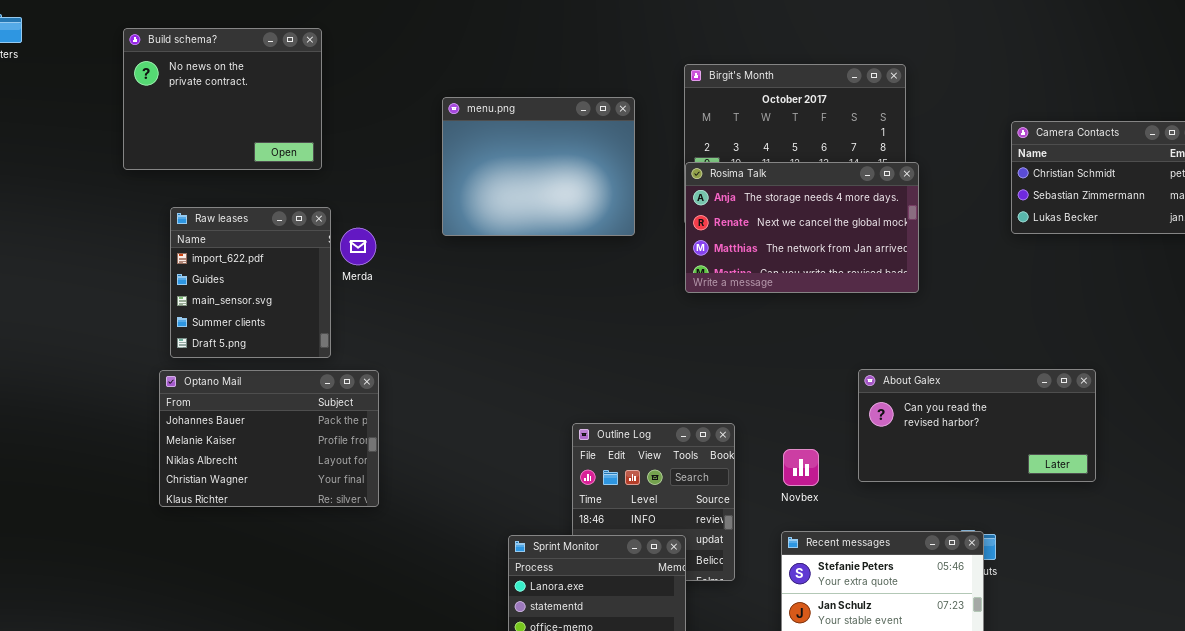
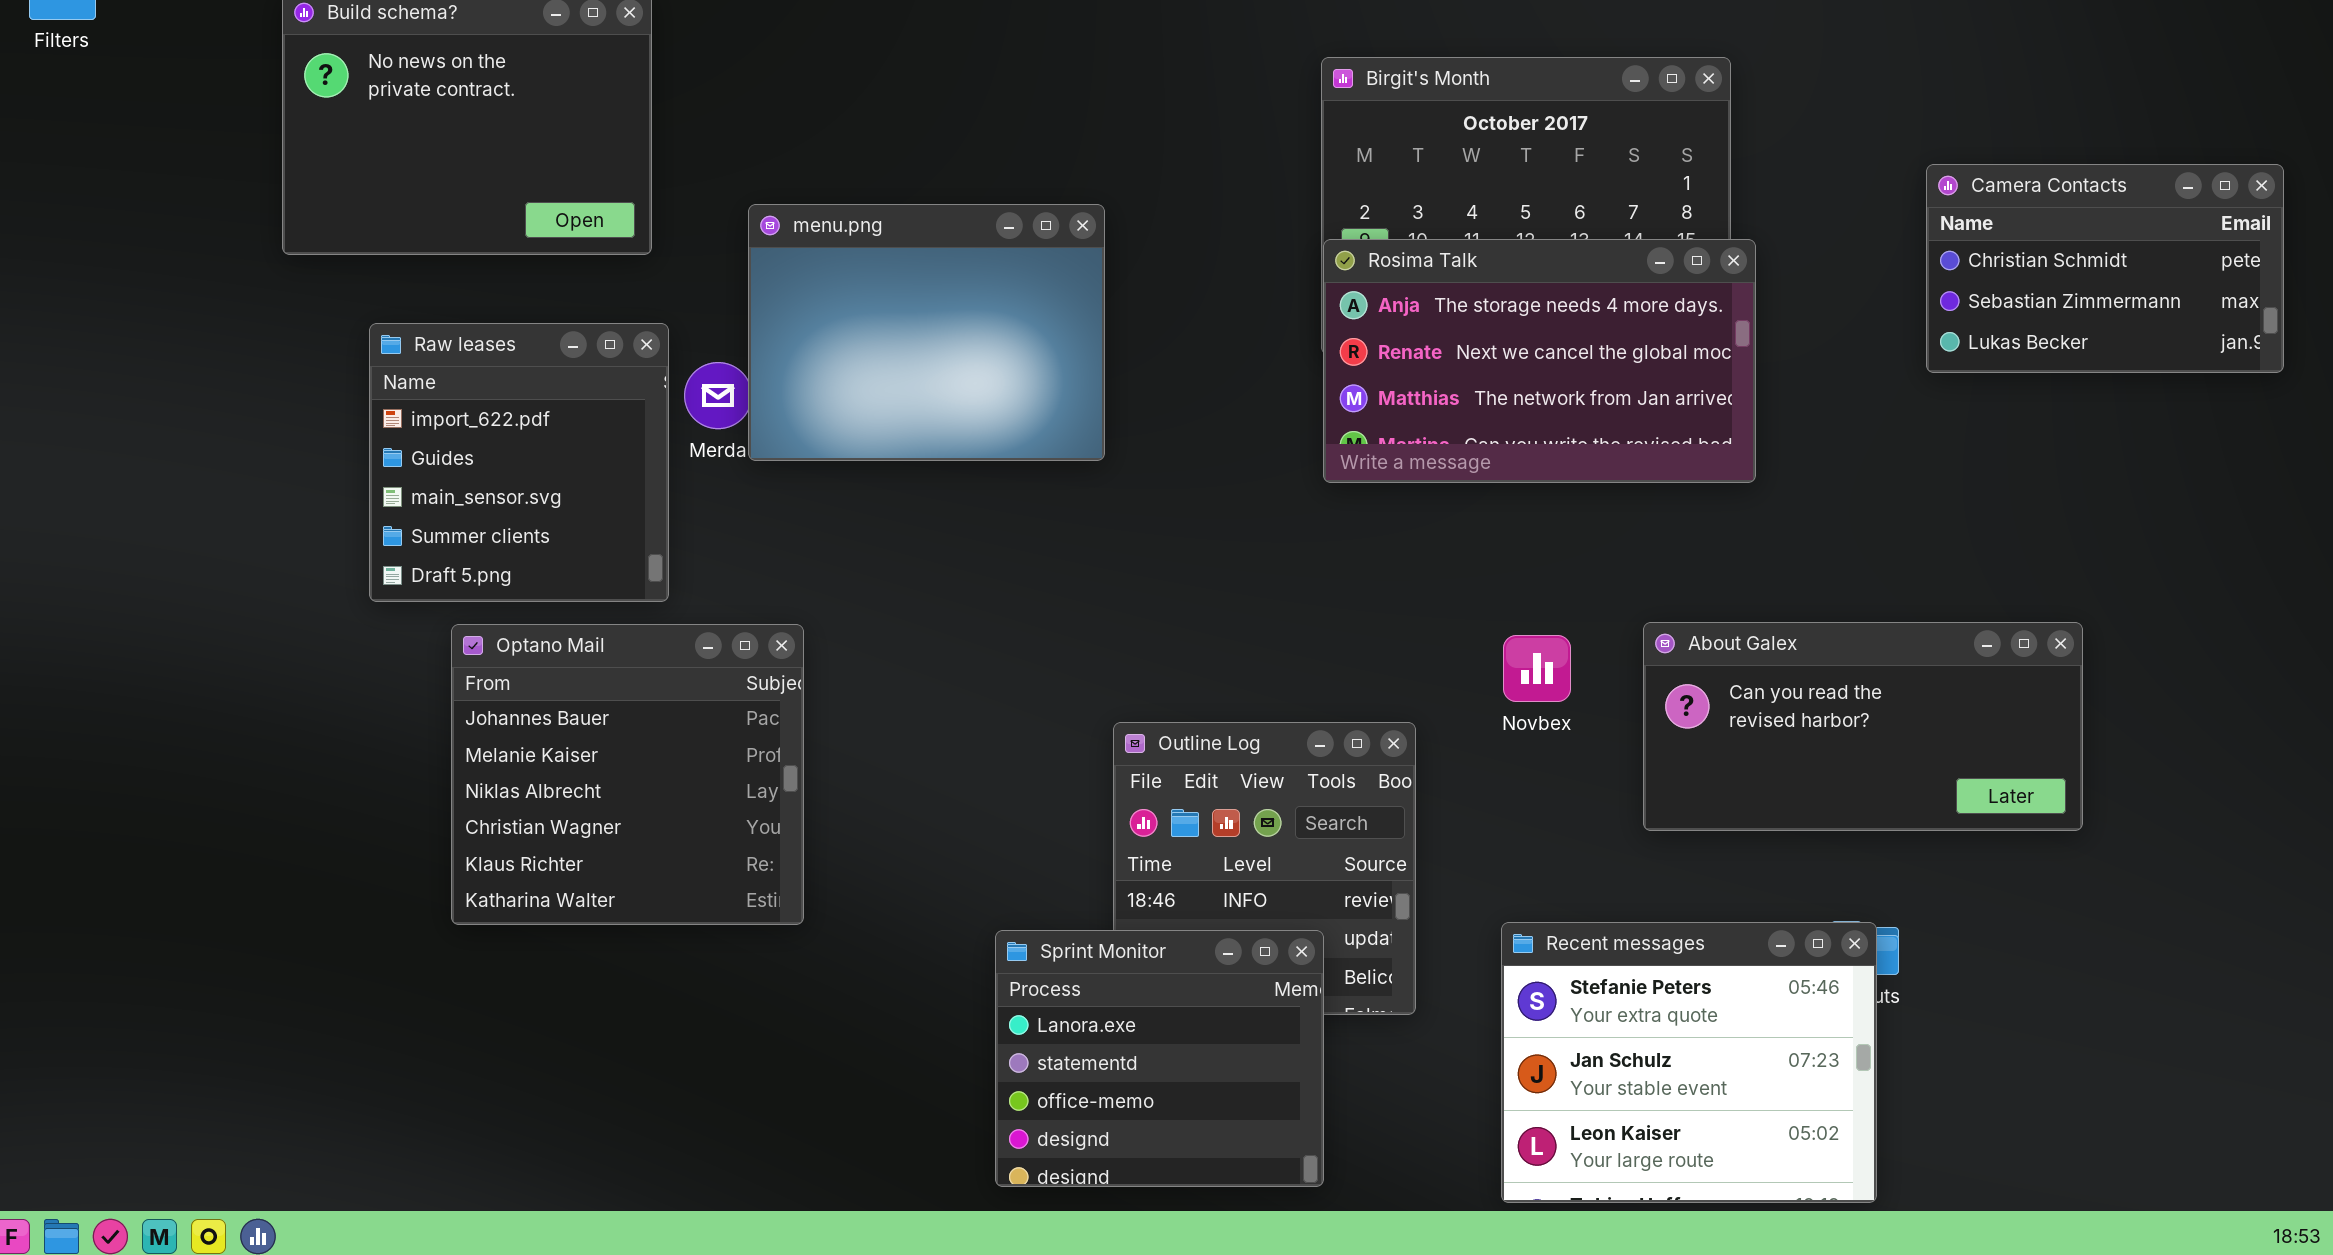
menu.png: [442,97,635,236] -> [748,204,1105,461], moved
Optano Mail: [159,370,379,507] -> [451,624,804,925], moved, resized
Novbex: [783,449,819,486] -> [1503,635,1571,702], moved

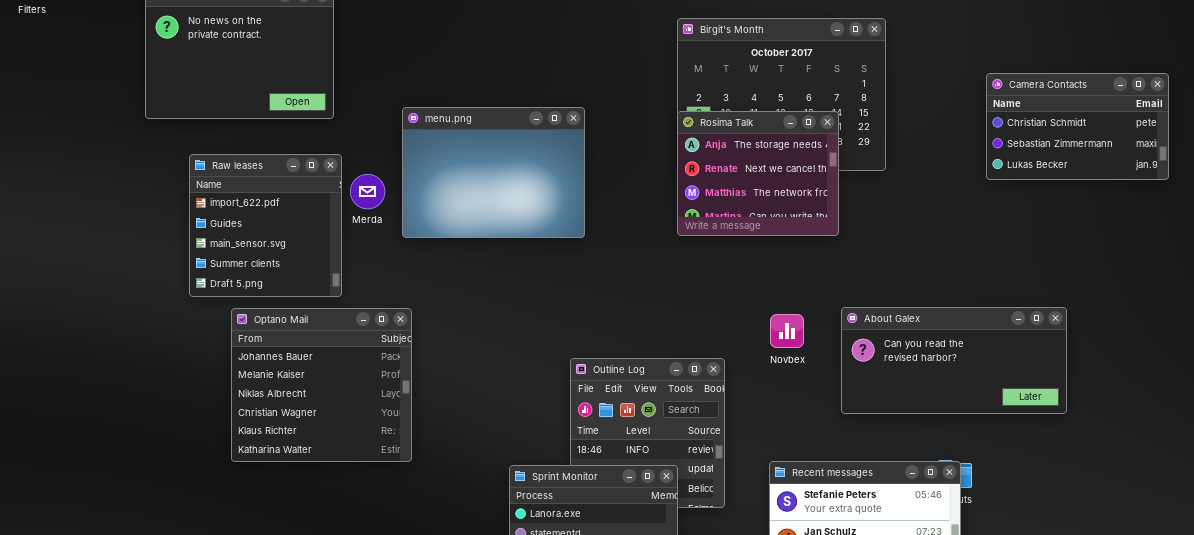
menu.png: [748,204,1105,461] -> [402,107,585,238], moved
Rosima Talk: [1323,239,1756,483] -> [677,111,839,236], resized

